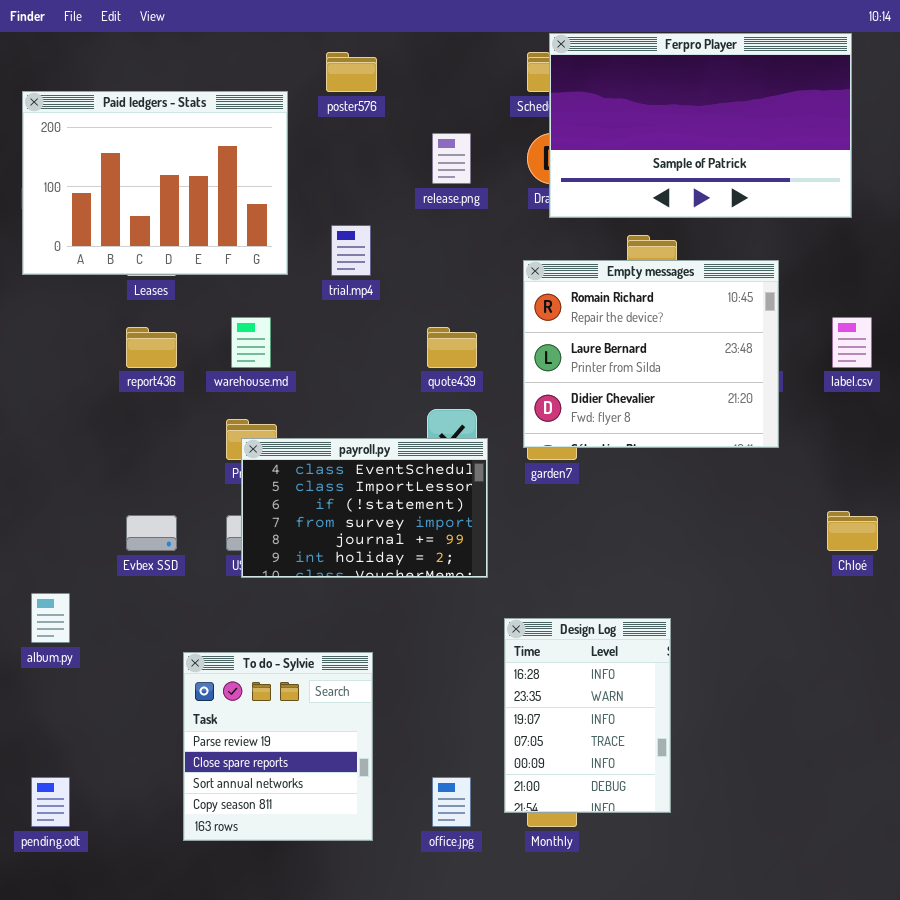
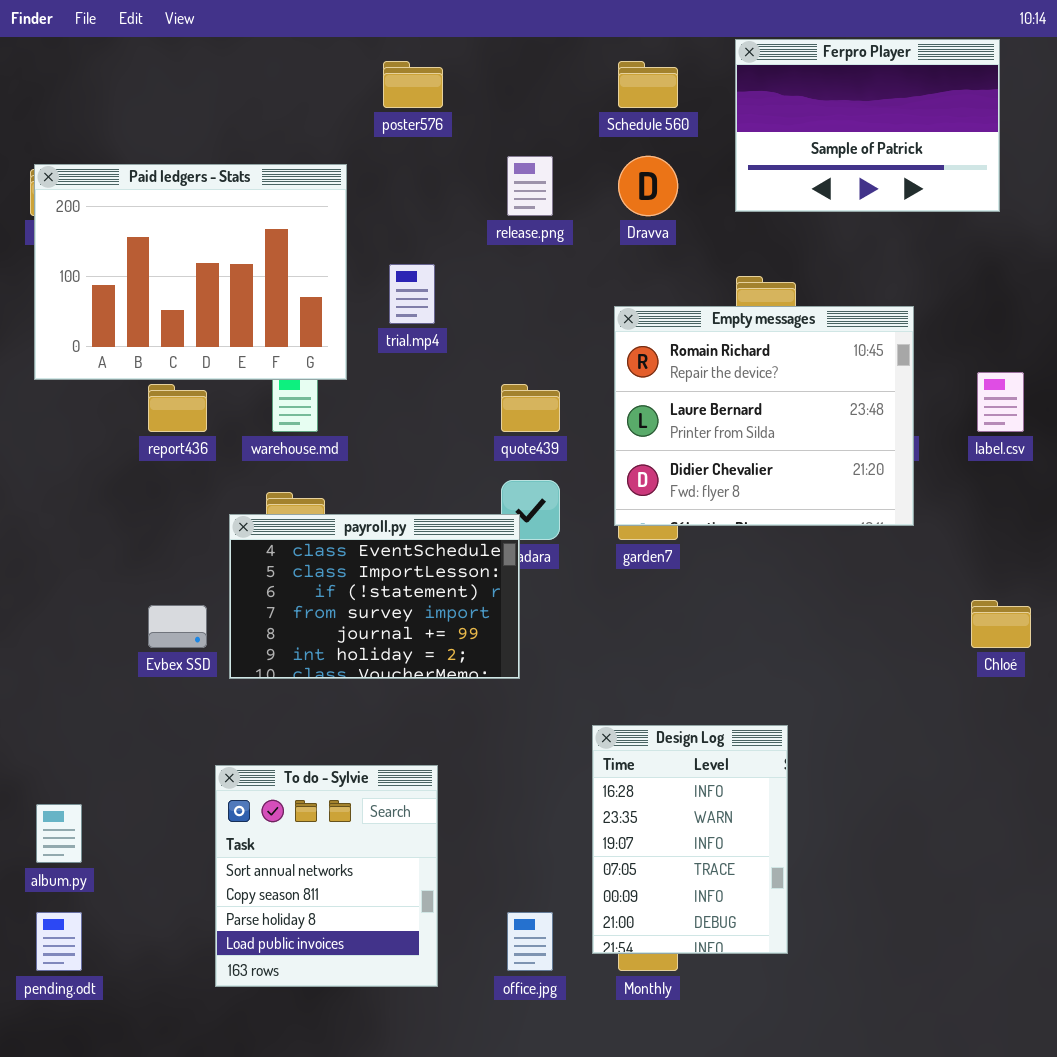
Ferpro Player: [549,33,852,218] -> [735,39,1000,212], resized
Paid ledgers - Stats: [22,91,288,275] -> [34,164,347,380], moved
payroll.py: [241,438,488,578] -> [229,514,520,679], moved
album.py: [31,593,70,643] -> [36,804,82,863], moved
To do - Sylvie: [183,652,373,841] -> [215,765,438,987], scrolled down 2 rows

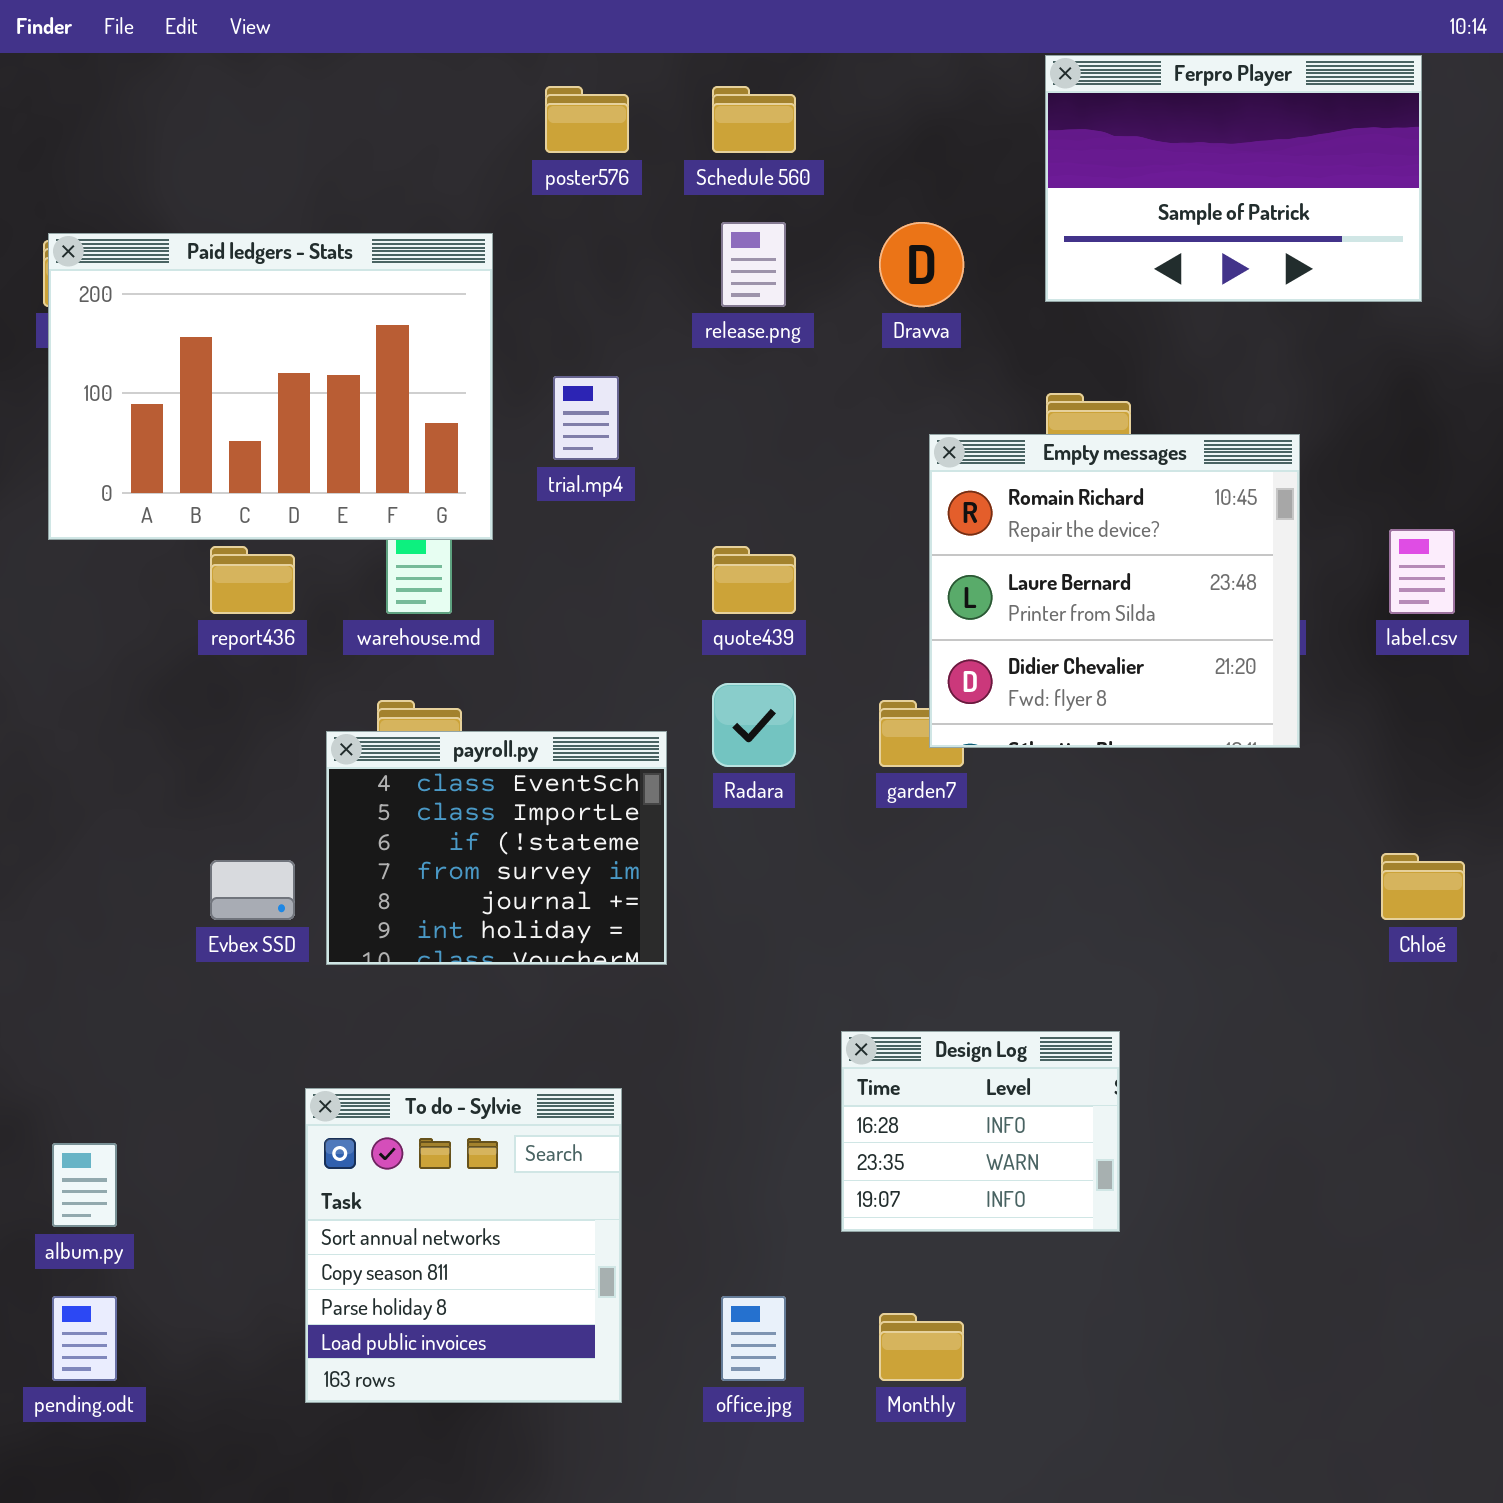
Schedule 560: [618,61,678,108] -> [712,86,796,153], moved
Empty messages: [614,306,914,526] -> [929,434,1300,748], resized
payroll.py: [229,514,520,679] -> [326,731,667,965], resized
Design Log: [592,725,788,954] -> [841,1031,1120,1232], resized

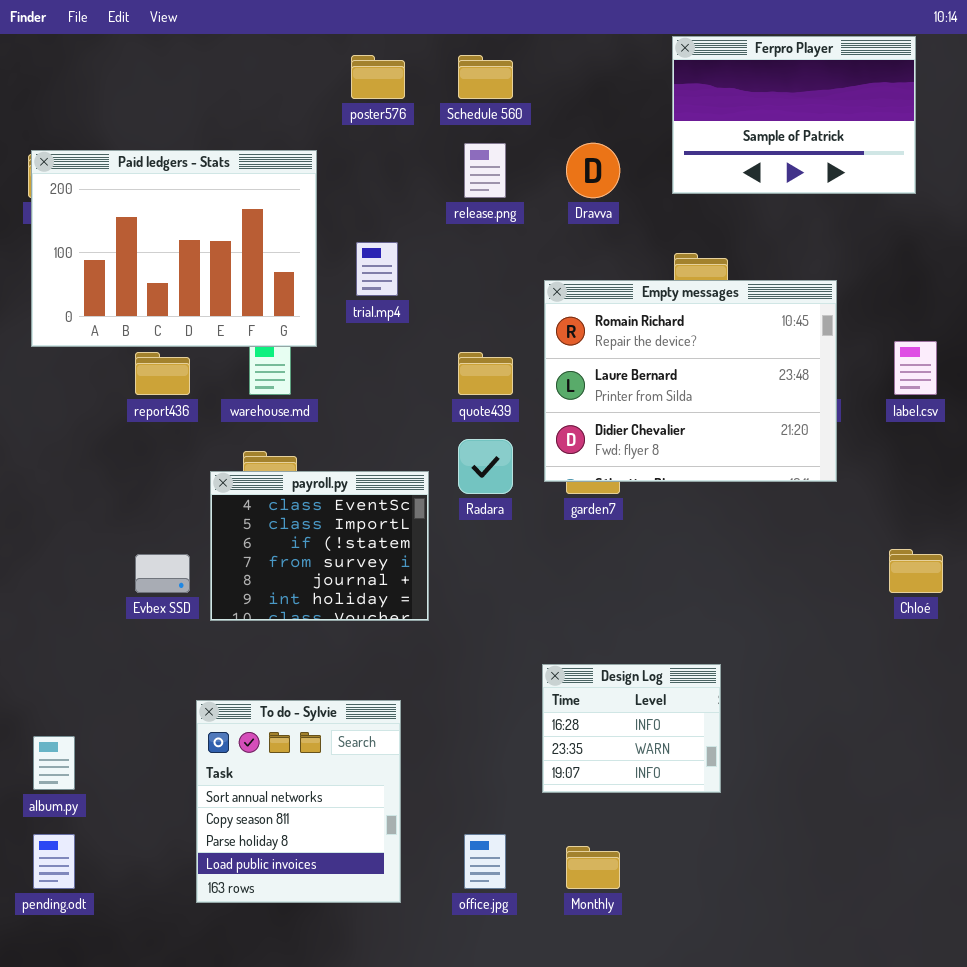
Empty messages: [929,434,1300,748] -> [544,280,837,482], resized

